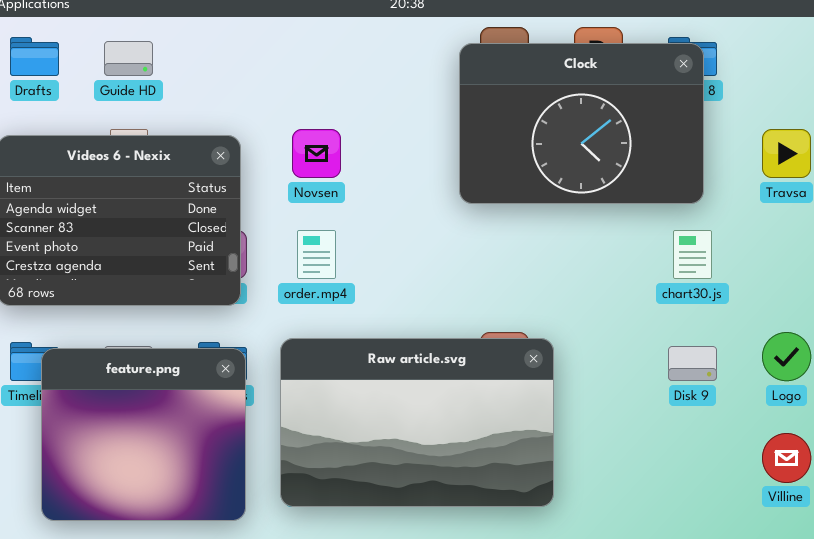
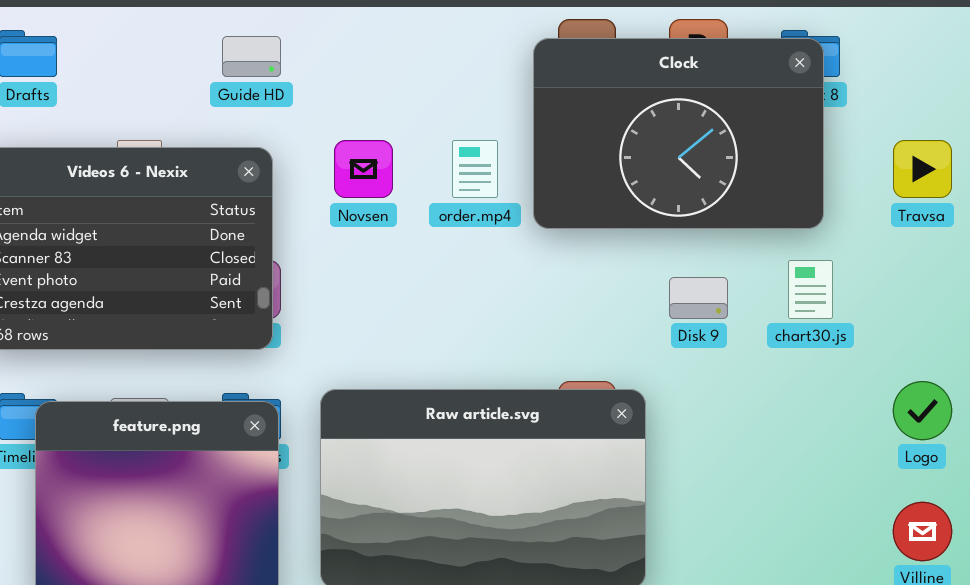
Guide HD: [104,41,153,76] -> [222,36,281,77], moved
order.mp4: [297,230,336,279] -> [452,140,498,198], moved
Disk 9: [668,346,717,381] -> [669,277,728,319], moved

